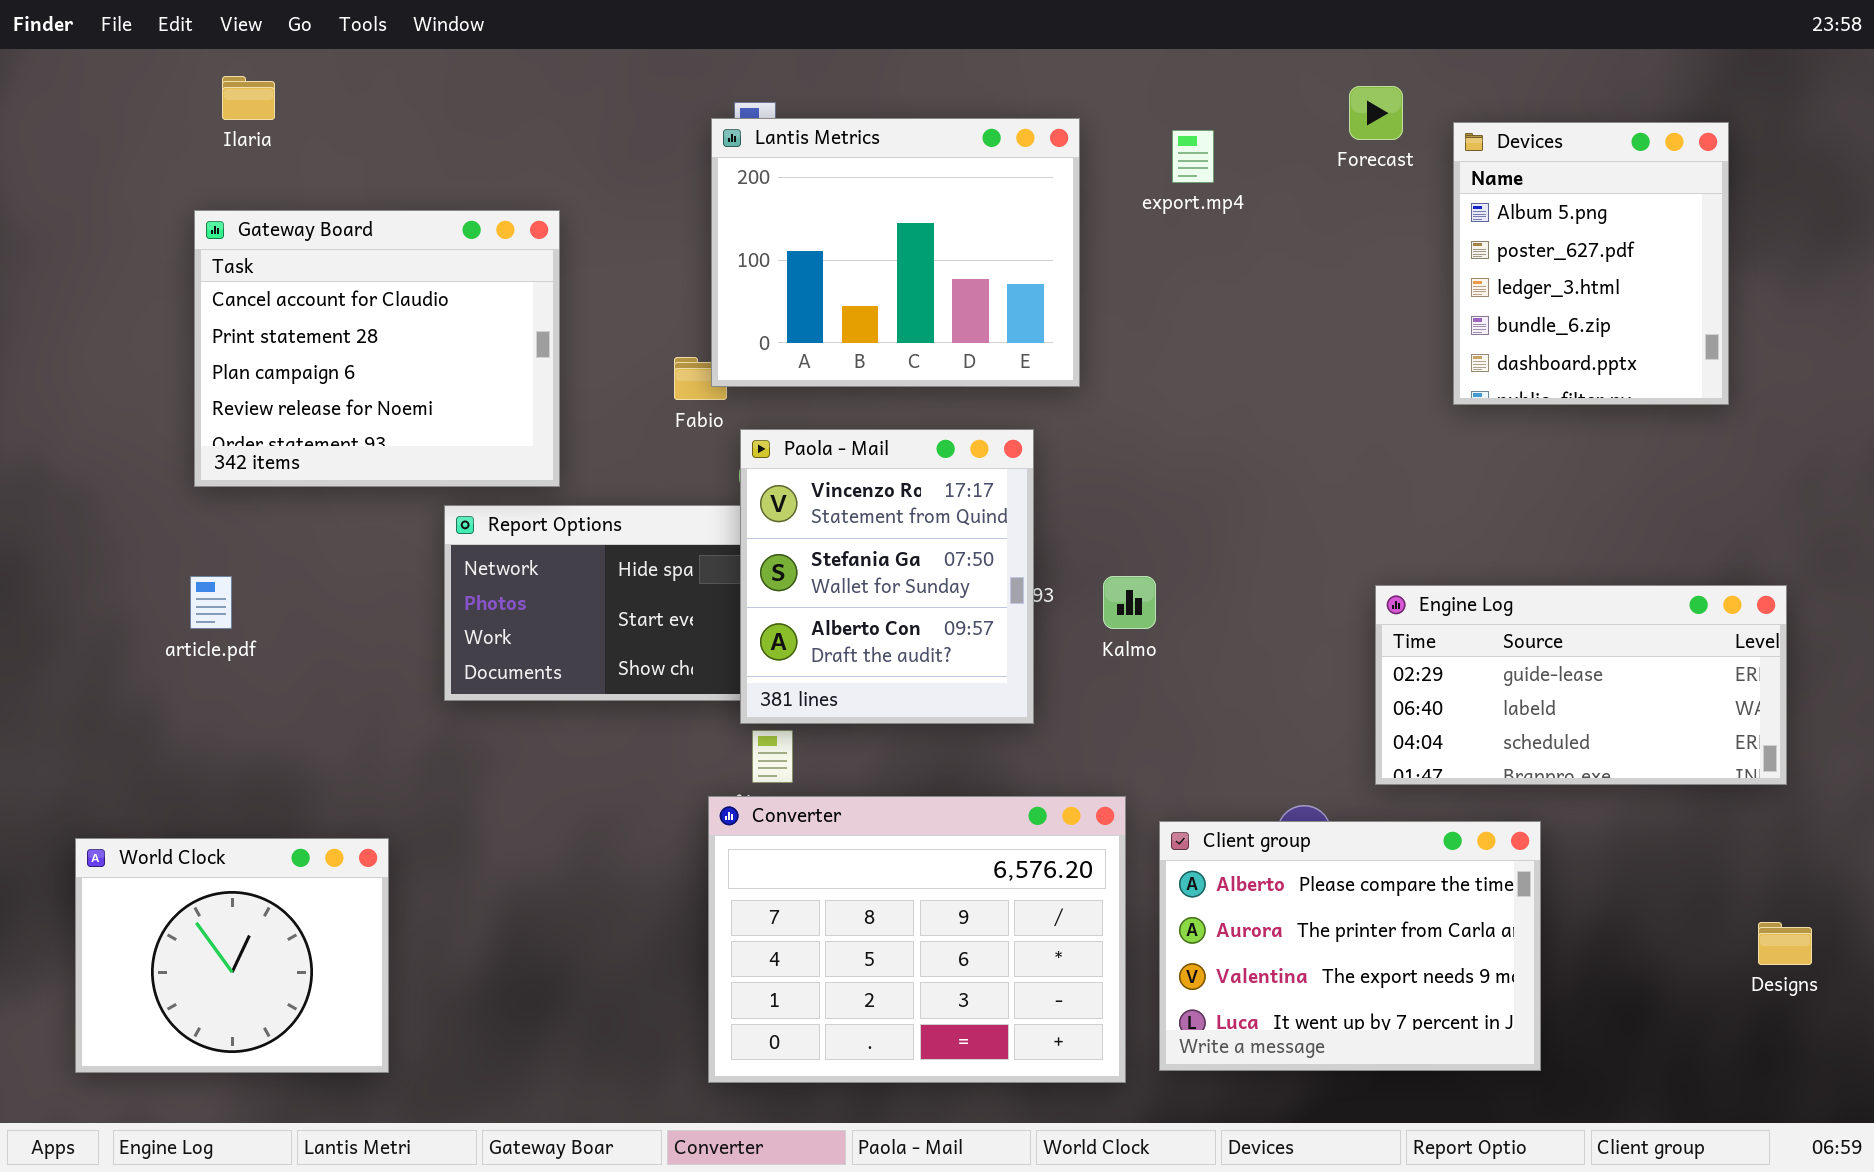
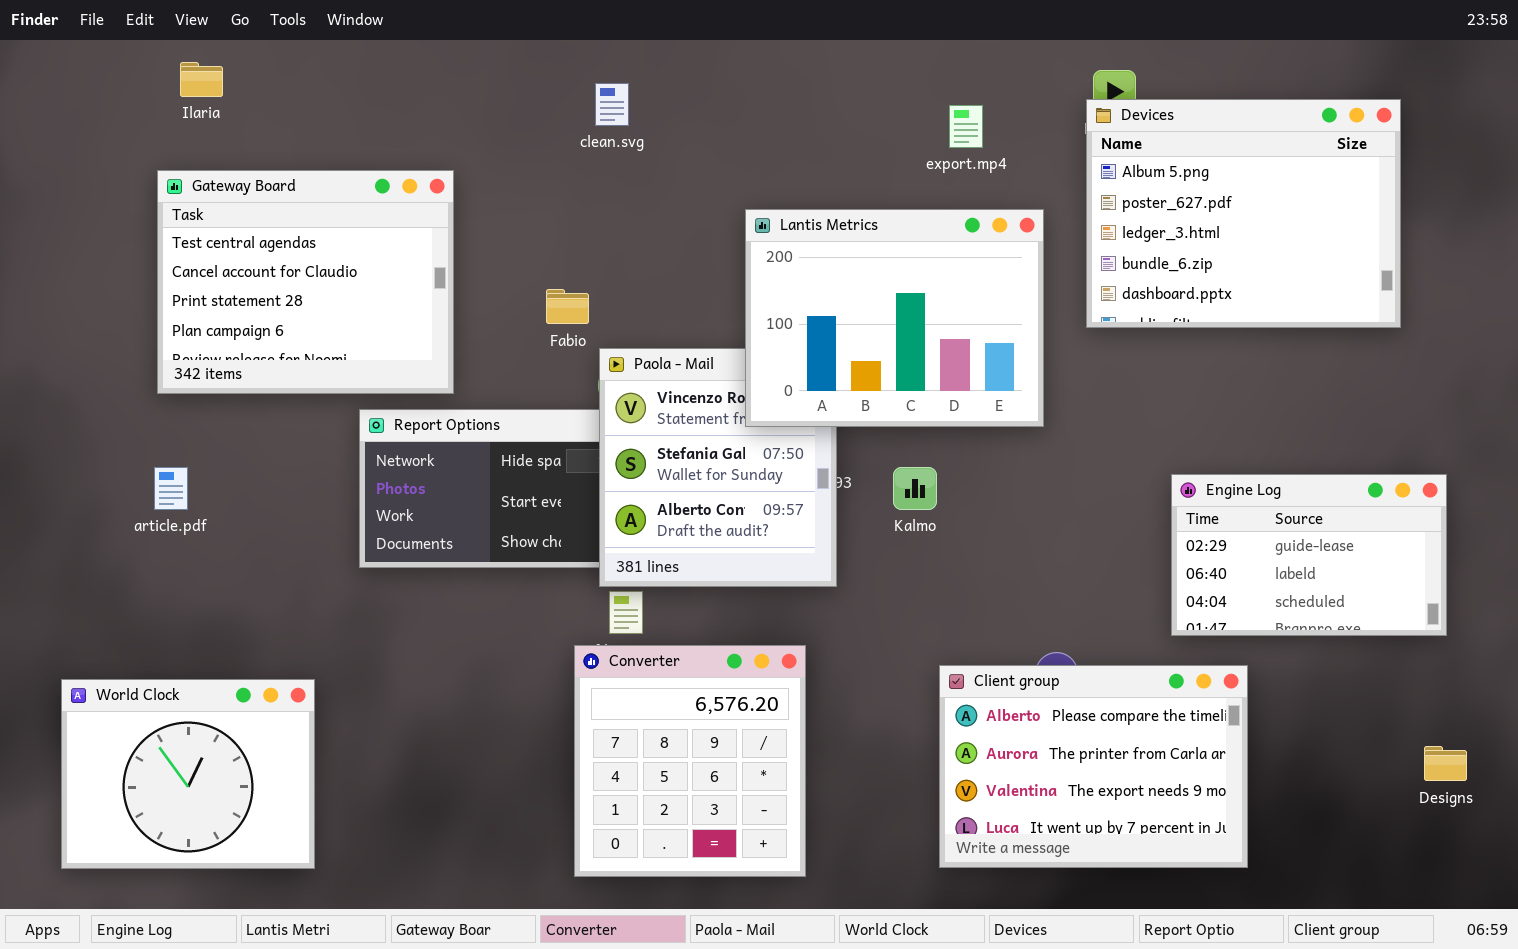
Lantis Metrics: [711,118,1080,387] -> [745,209,1044,427], moved
Devices: [1453,122,1729,405] -> [1086,99,1401,328], resized
Gateway Board: [194,210,560,487] -> [157,170,454,394], scrolled up 1 row
Engine Log: [1375,585,1787,785] -> [1171,474,1447,636], resized
Converter: [708,796,1126,1083] -> [574,645,806,877], resized

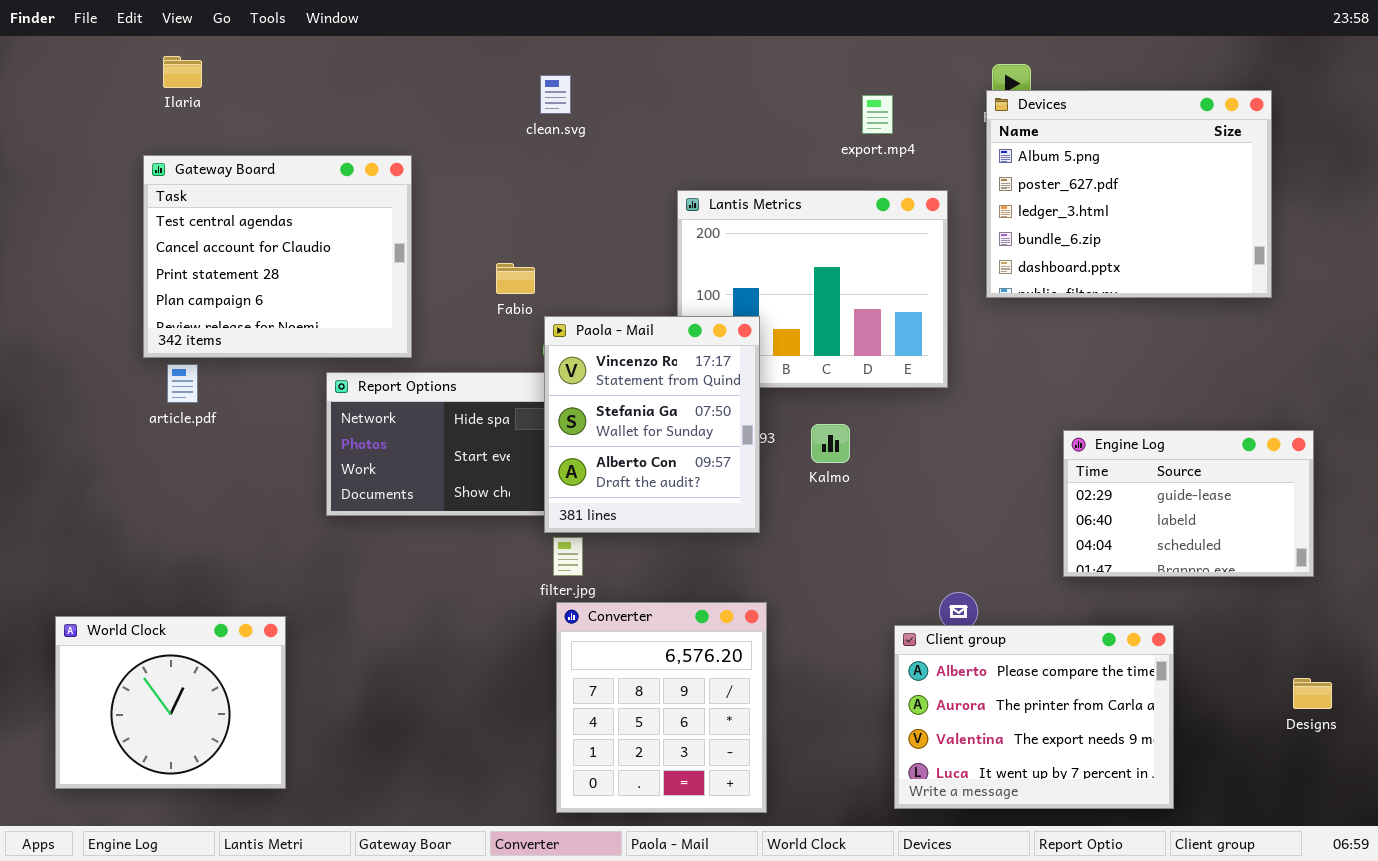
Paola - Mail: [599,348,837,587] -> [544,316,760,533], raised
article.pdf: [154,467,188,510] -> [167,364,198,403], moved
Converter: [574,645,806,877] -> [556,602,767,813], moved
Client group: [939,665,1248,868] -> [894,625,1174,809], moved

